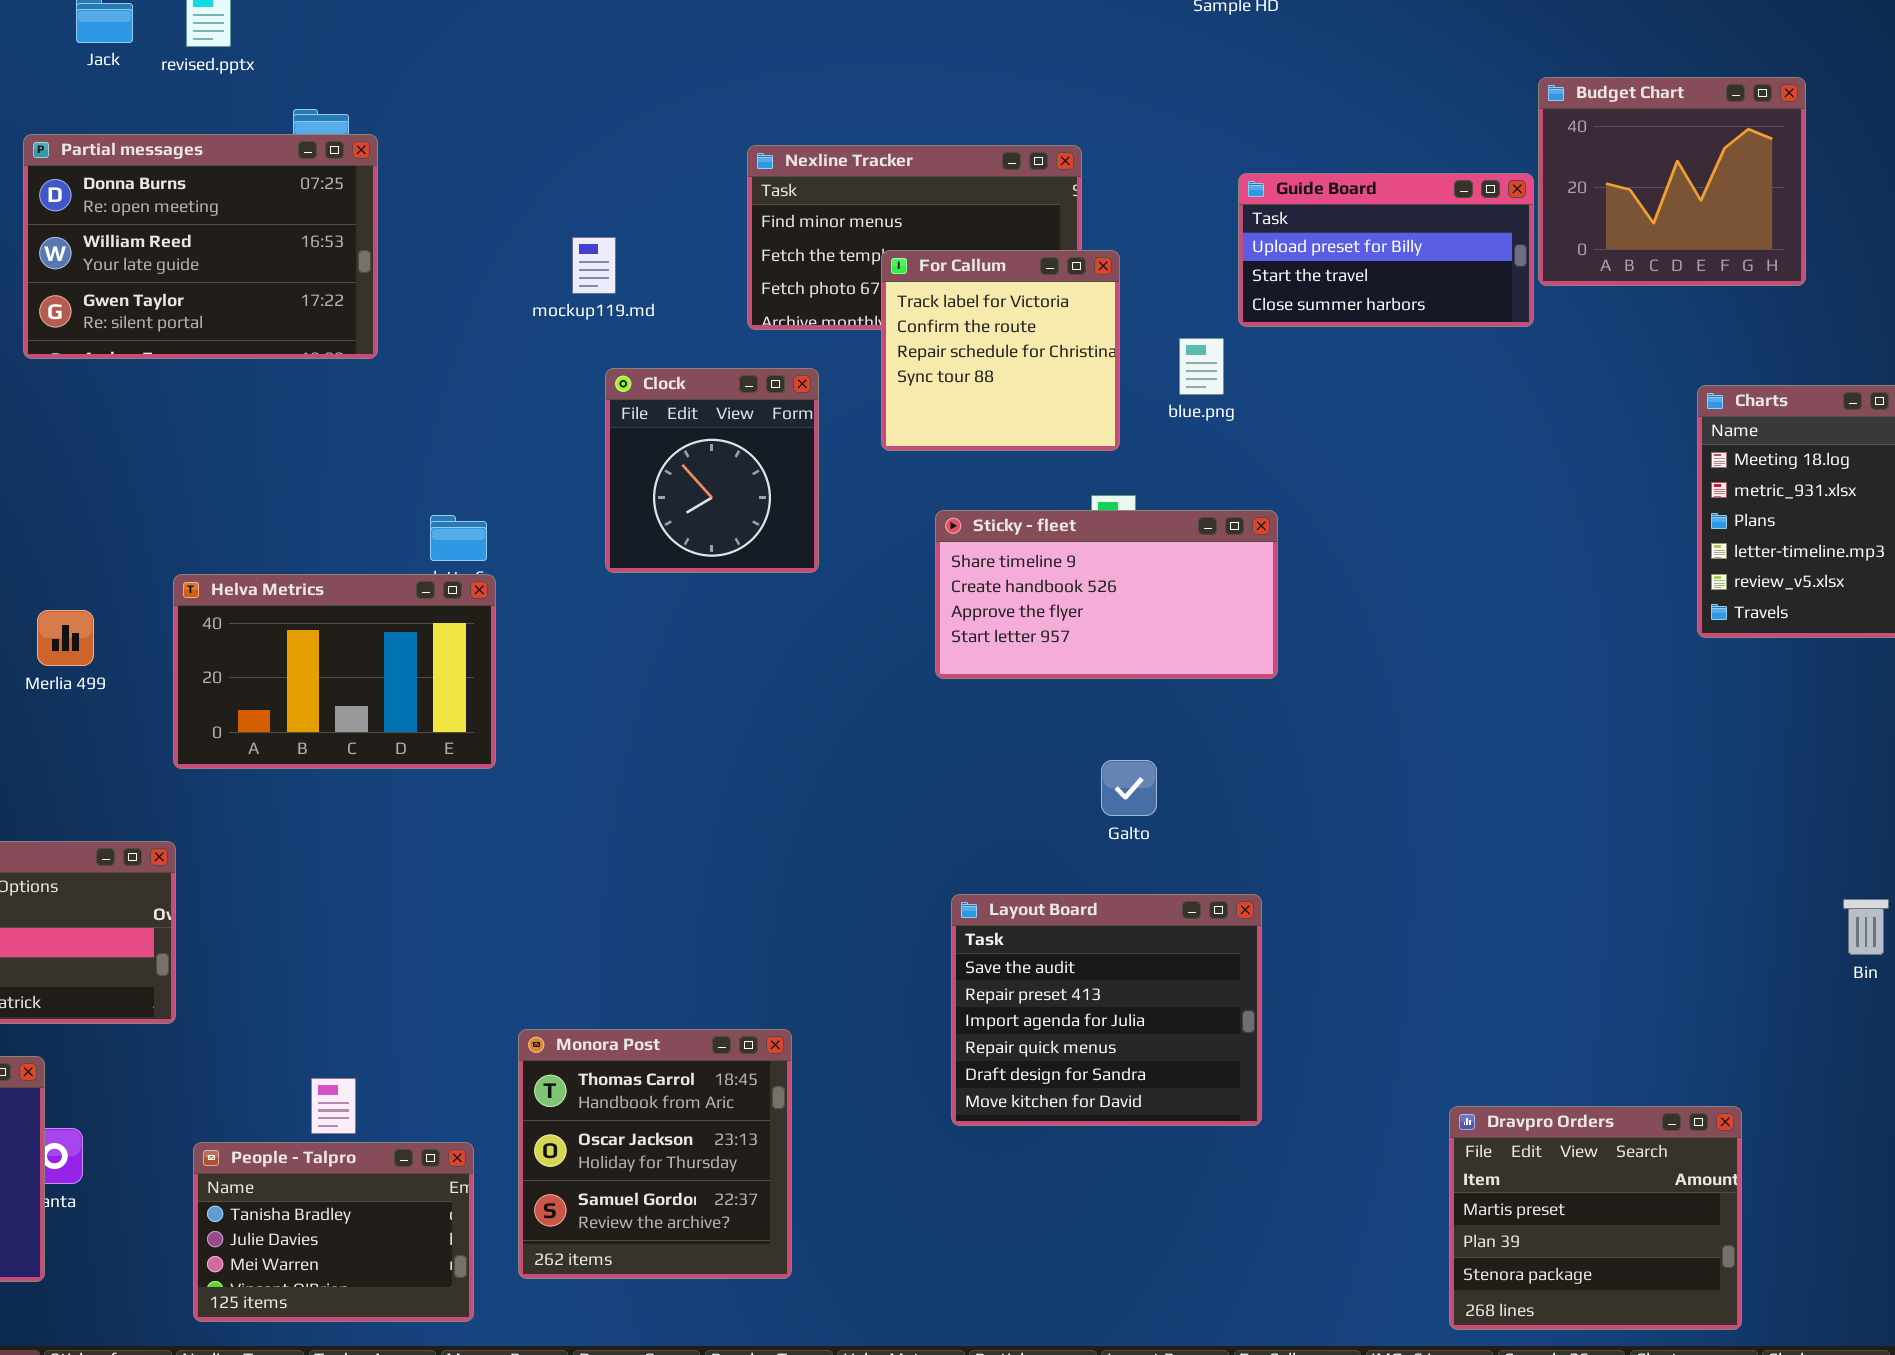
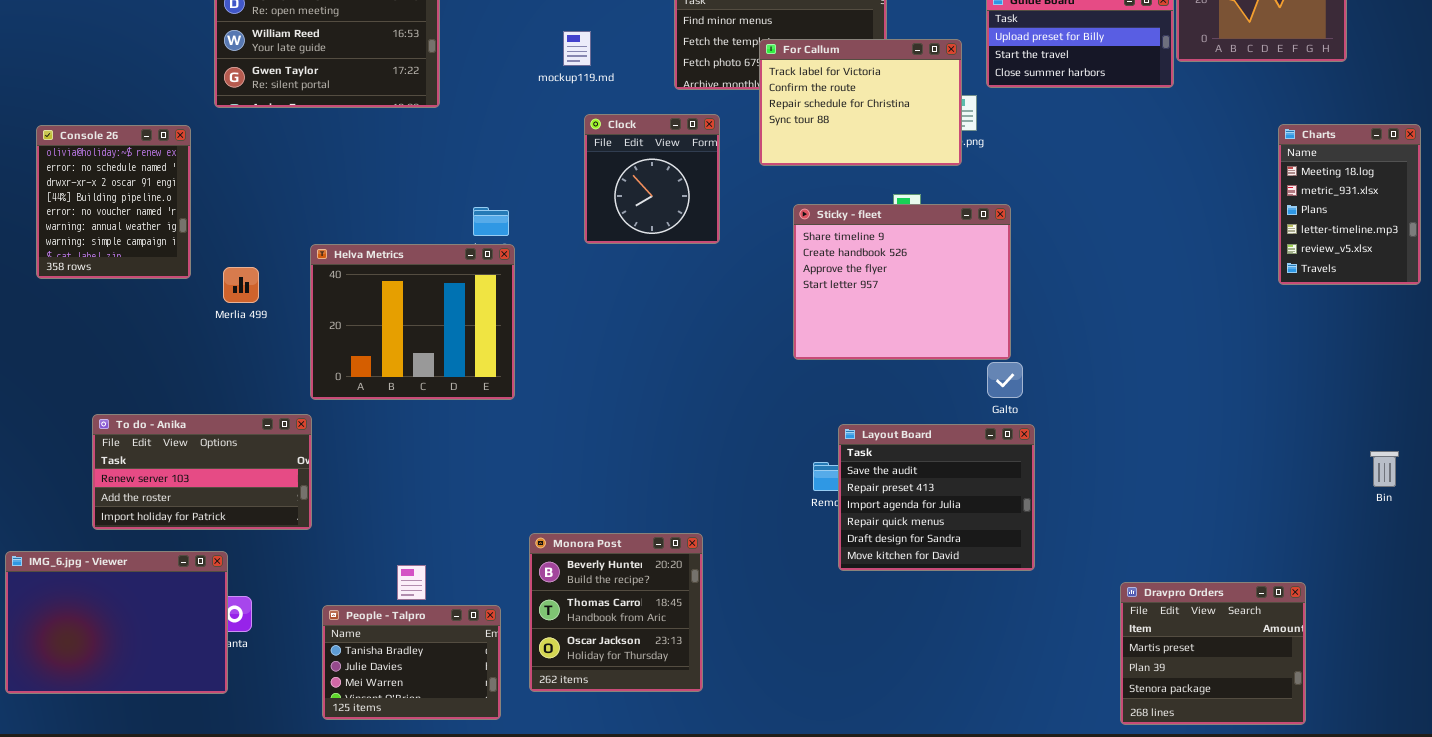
For Callum: [881,250,1120,451] -> [759,39,962,166], resized
Sticky - fleet: [935,510,1278,679] -> [793,204,1011,360], resized
Helva Metrics: [173,574,496,769] -> [310,244,515,400], resized
Galto: [1101,760,1157,816] -> [987,362,1023,398], moved
Layout Board: [951,894,1262,1126] -> [838,424,1035,571], moved
Monora Post: [518,1029,792,1279] -> [529,533,703,692], scrolled up 1 row

